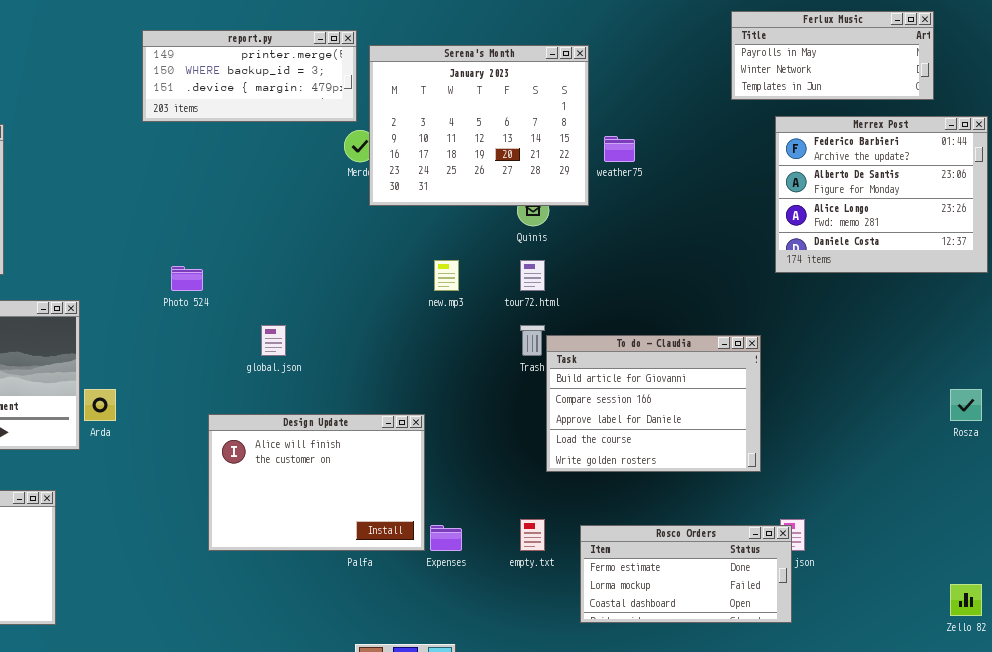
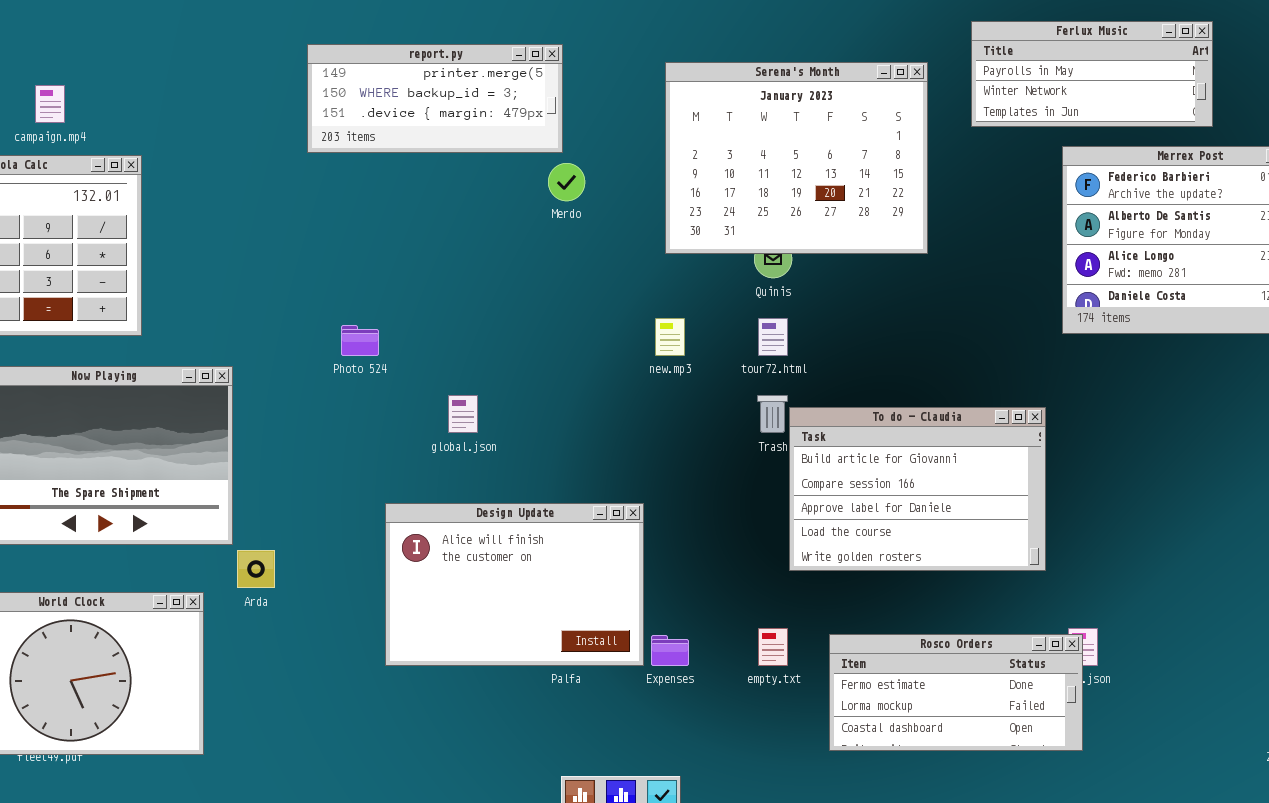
Ferlux Music: [731,11,934,100] -> [971,21,1213,127], moved
Serena's Month: [369,45,589,206] -> [665,62,928,254], moved
Arda: [84,389,116,421] -> [237,550,275,588], moved

